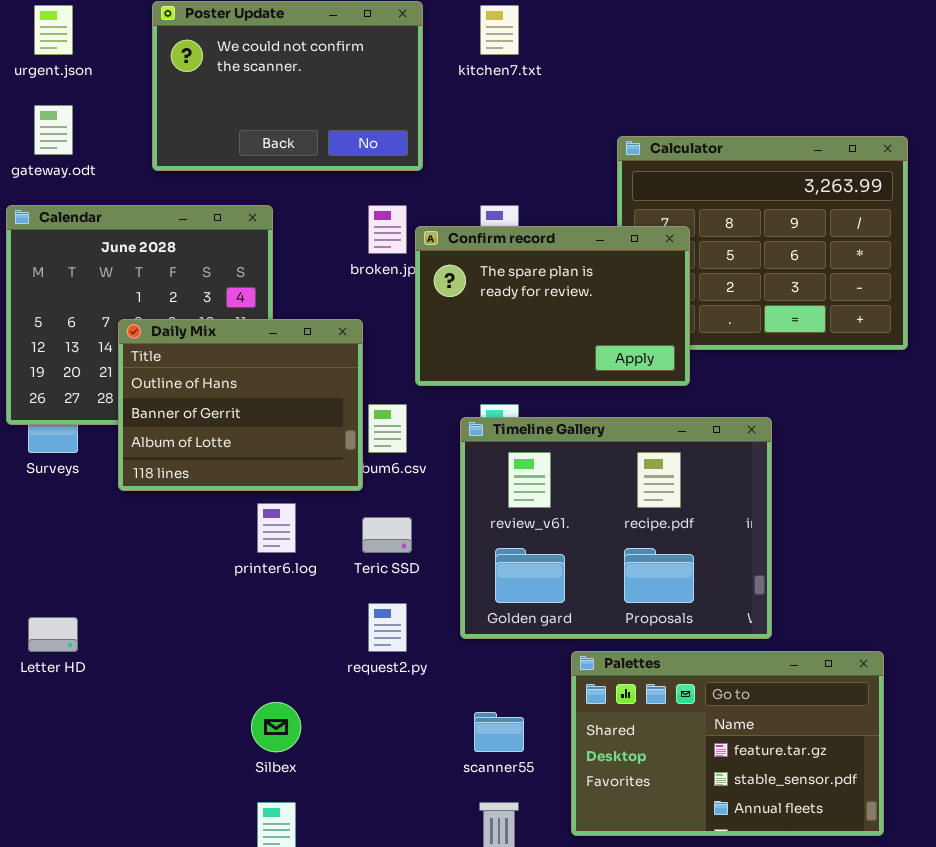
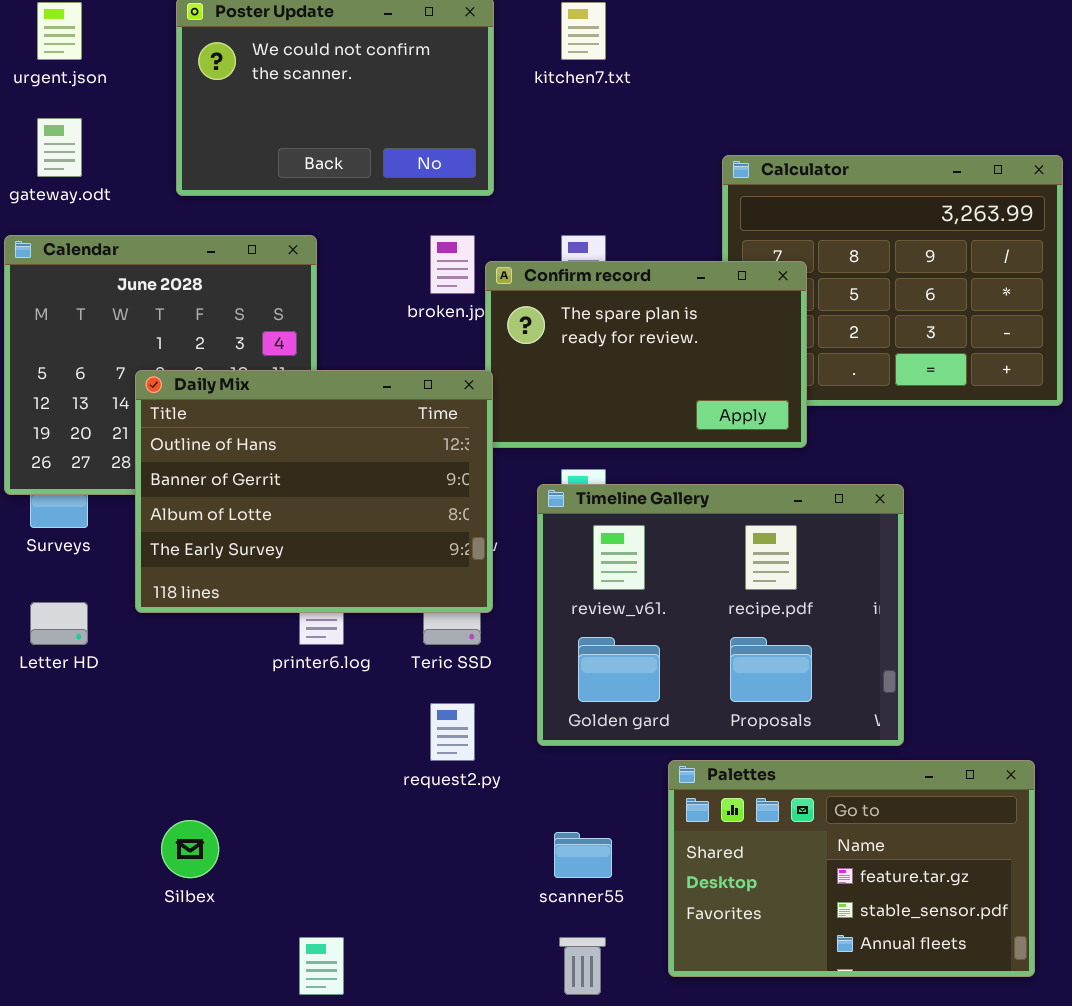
Daily Mix: [118,319,363,491] -> [135,370,493,613], resized
Letter HD: [28,617,78,652] -> [30,602,88,645], moved
Silbex: [251,702,301,752] -> [161,820,219,878], moved

